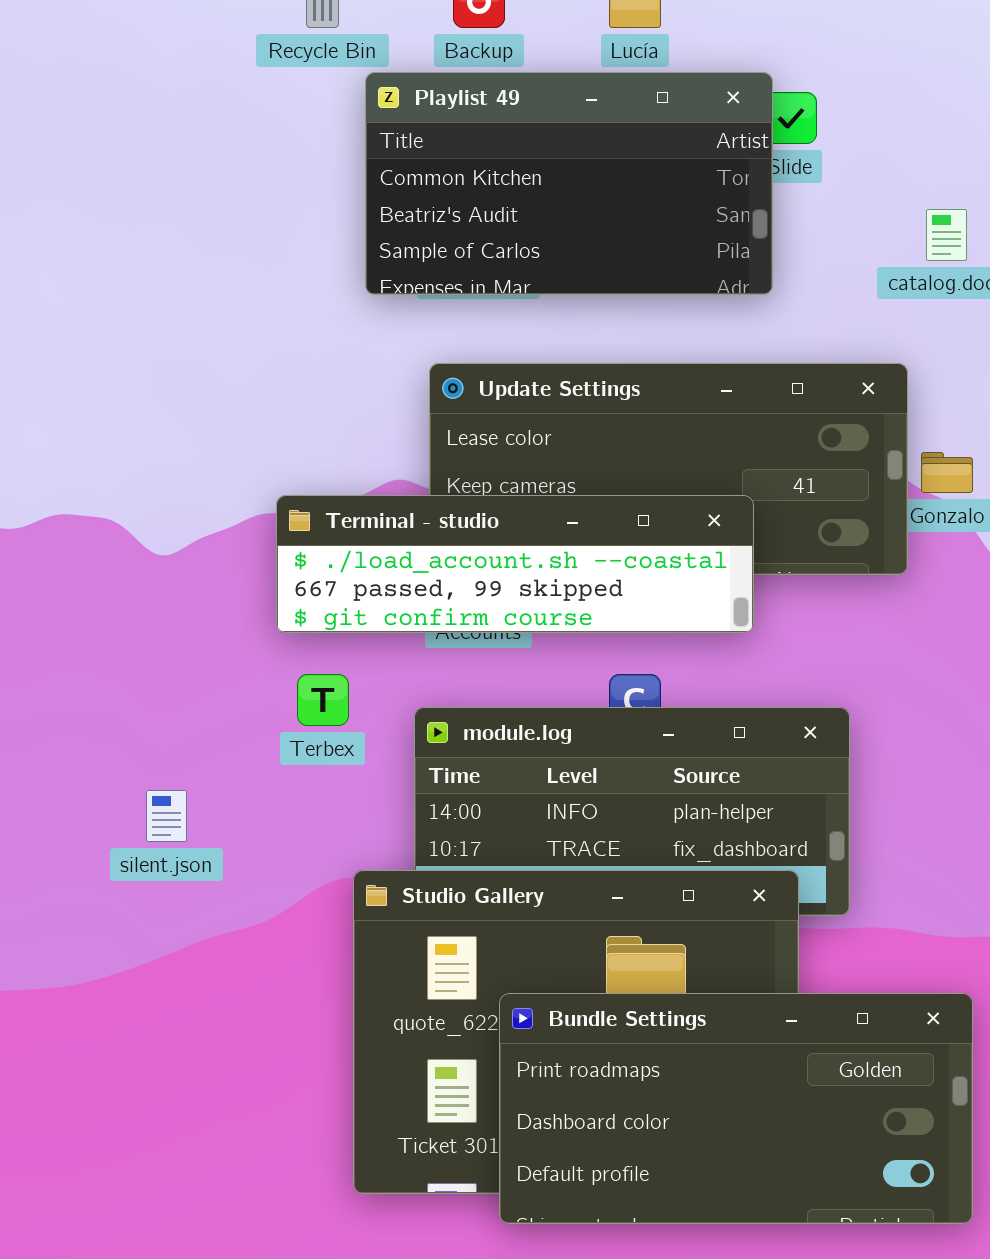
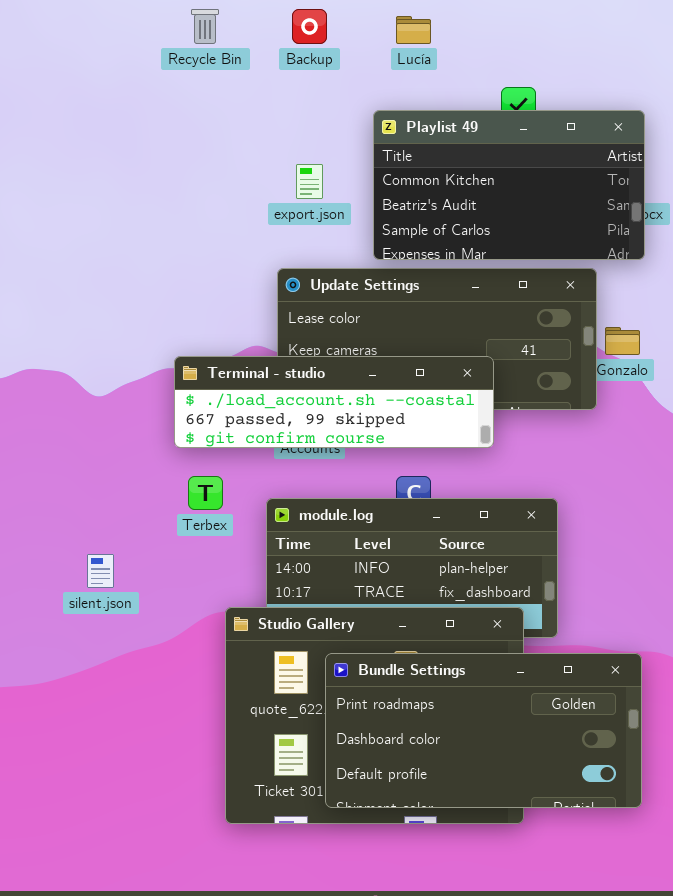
Playlist 49: [365,72,773,295] -> [373,110,645,260], moved
Bundle Settings: [499,993,973,1224] -> [325,653,642,808], moved

